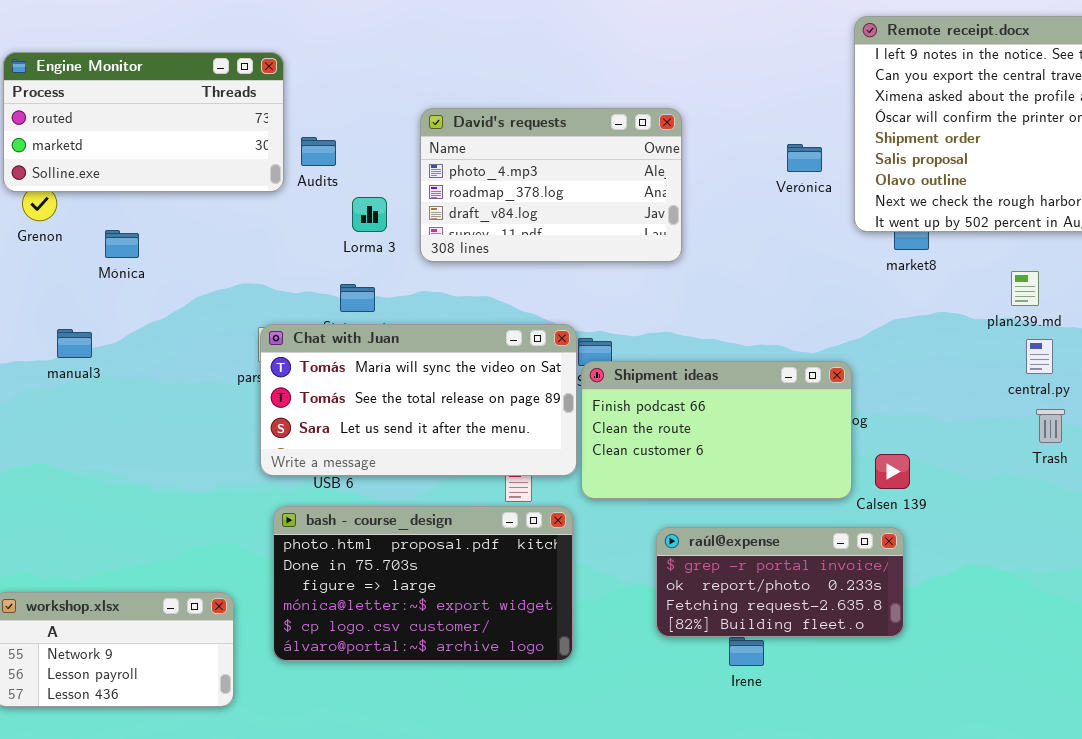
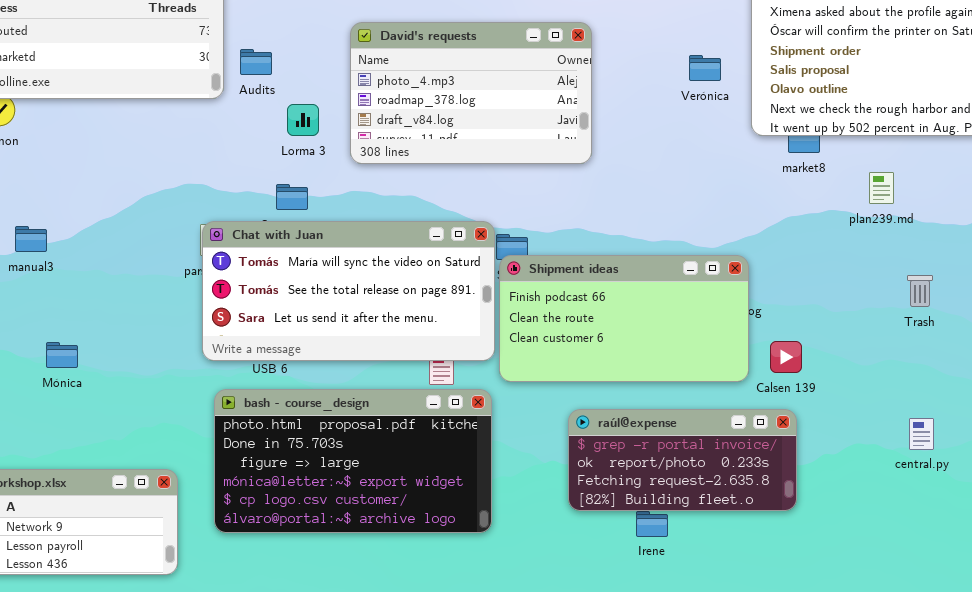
Mónica: [105,230,139,258] -> [46,342,78,368], moved
plan239.md: [1011,271,1039,306] -> [869,172,894,204], moved
central.py: [1026,339,1053,374] -> [909,418,934,450], moved
Trash: [1036,409,1065,443] -> [907,275,933,307], moved

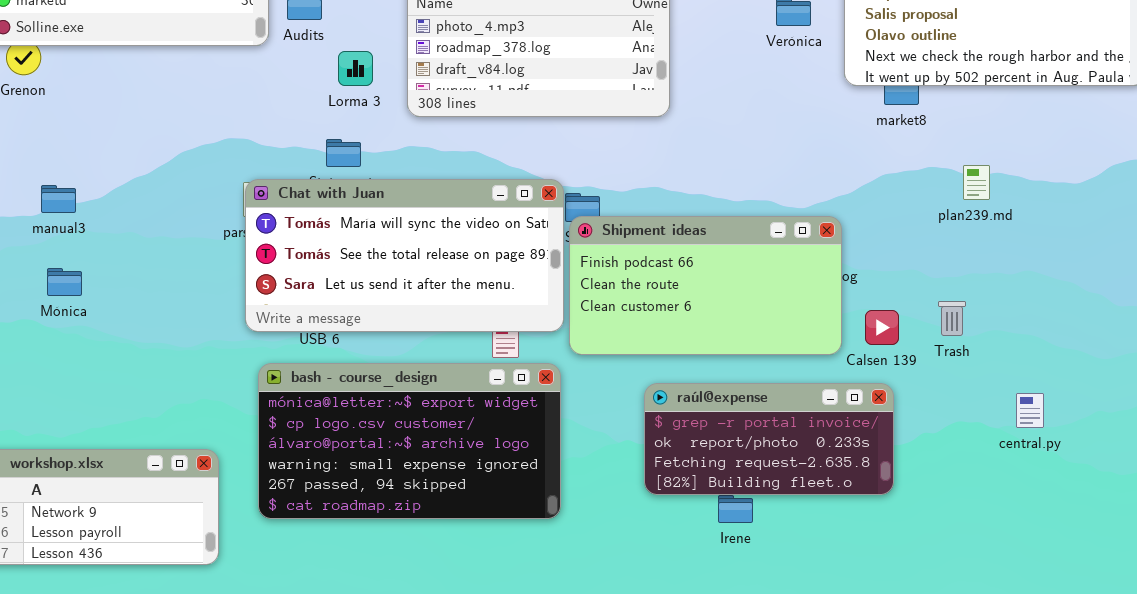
plan239.md: [869,172,894,204] -> [963,165,990,200], moved
Trash: [907,275,933,307] -> [938,301,966,336], moved
Mónica: [46,342,78,368] -> [47,268,82,296], moved
bash - course_design: [214,389,492,533] -> [258,363,561,519], scrolled down 3 rows

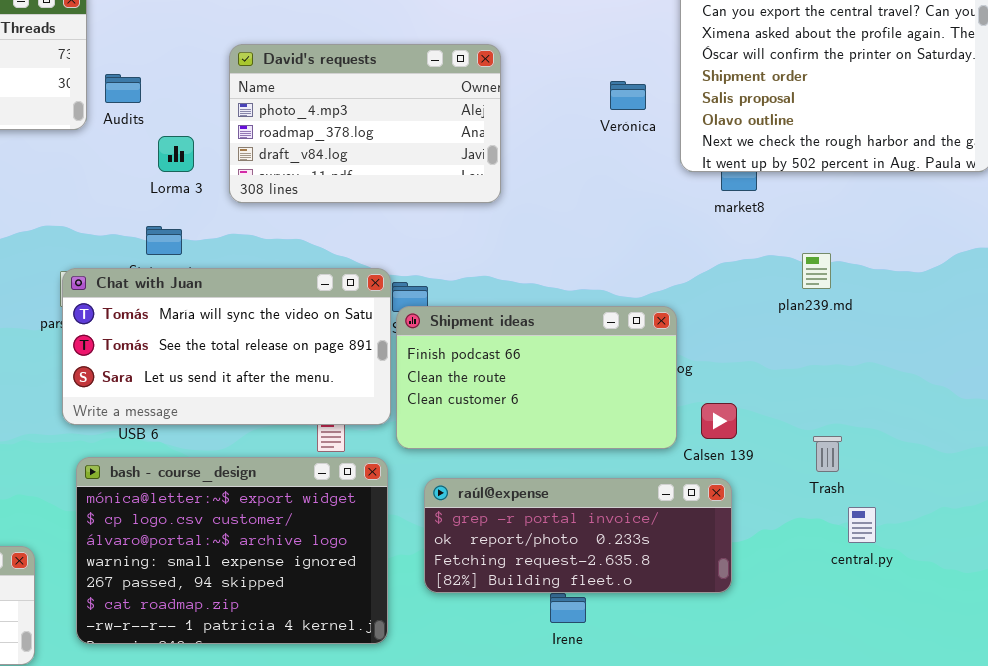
Trash: [938,301,966,336] -> [813,436,842,472], moved
bash - course_design: [258,363,561,519] -> [76,457,388,644], resized
raúl@expense: [644,383,894,495] -> [424,478,732,593], resized
central.py: [1016,393,1044,428] -> [848,507,876,543], moved

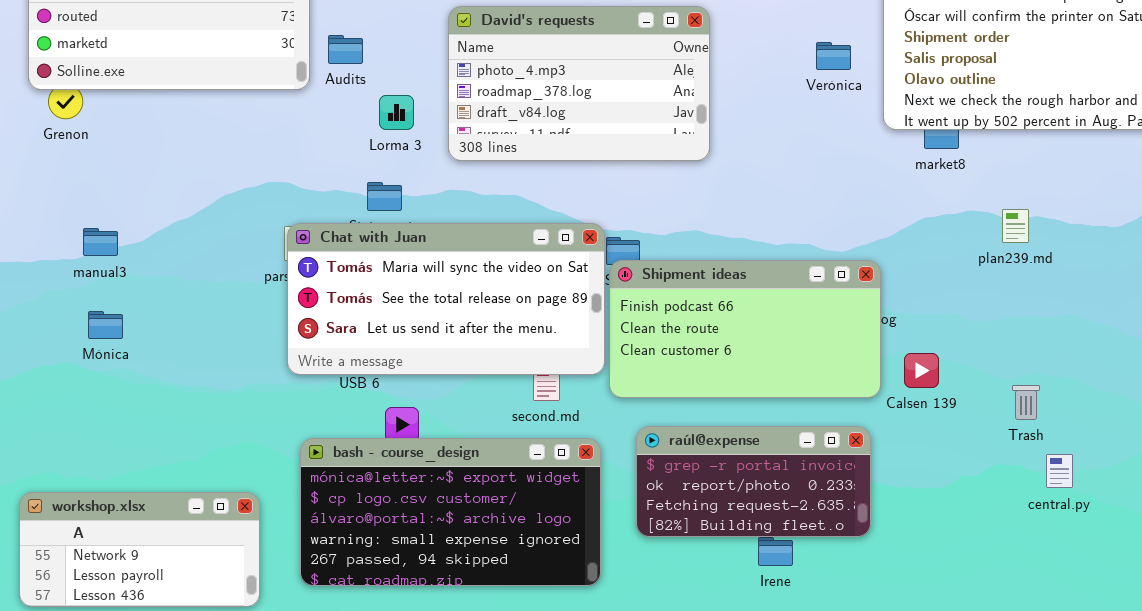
bash - course_design: [76,457,388,644] -> [300,438,601,586], resized
raúl@expense: [424,478,732,593] -> [636,426,871,537], resized

